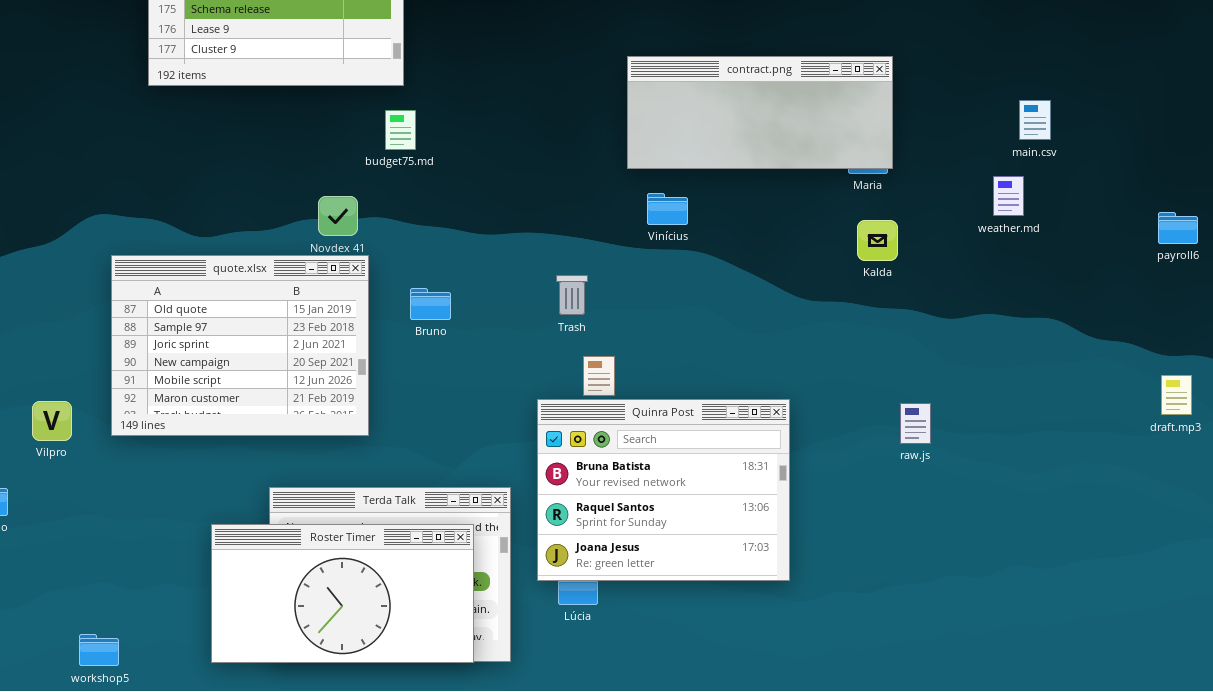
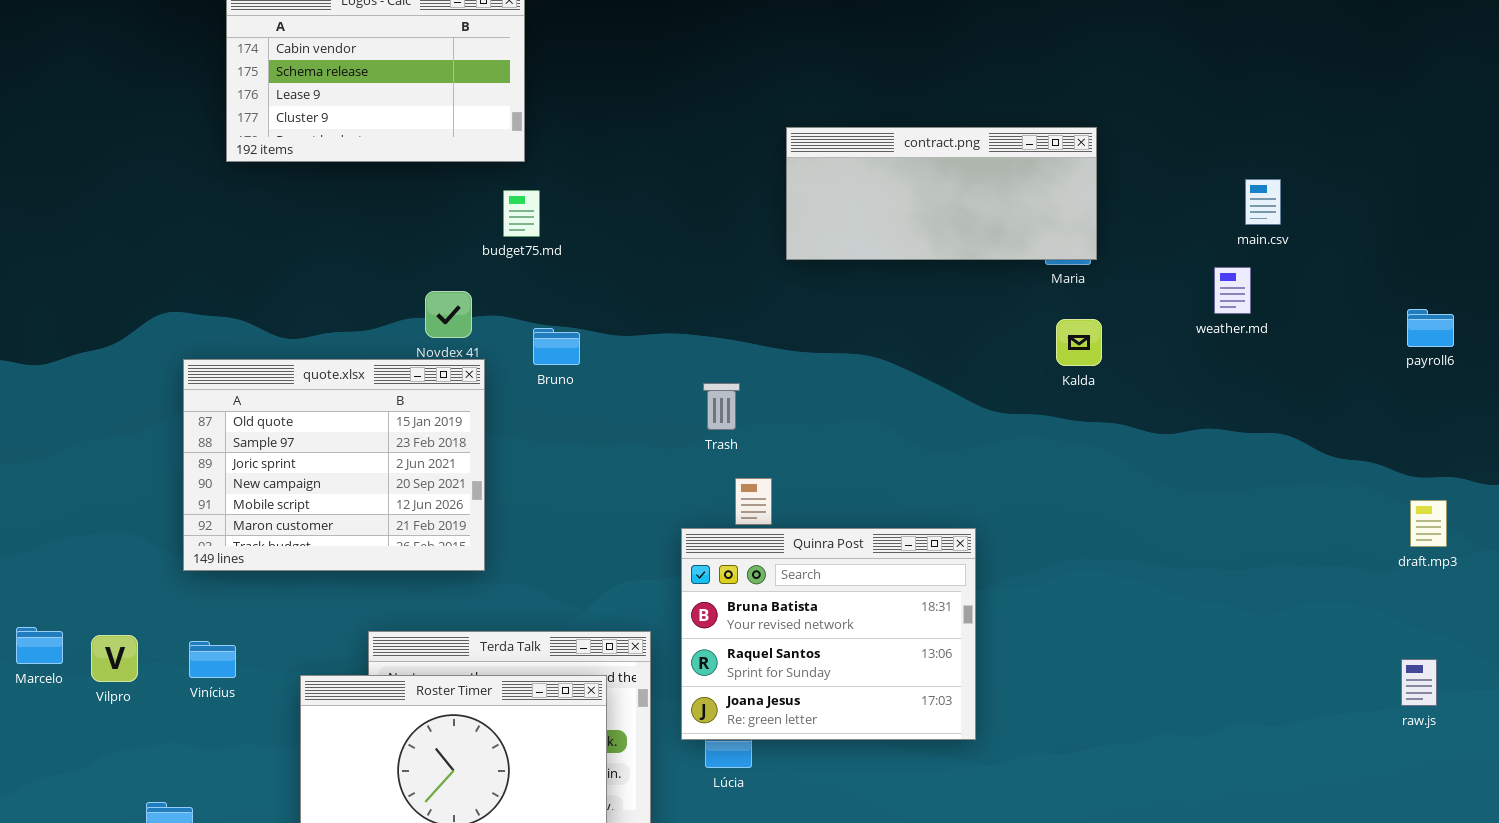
Vinícius: [647,193,688,225] -> [189,641,236,678], moved
Bruno: [410,288,451,320] -> [533,328,580,365], moved
Vilpro: [32,401,72,441] -> [91,635,138,682], moved
raw.js: [900,403,931,444] -> [1401,659,1437,706], moved

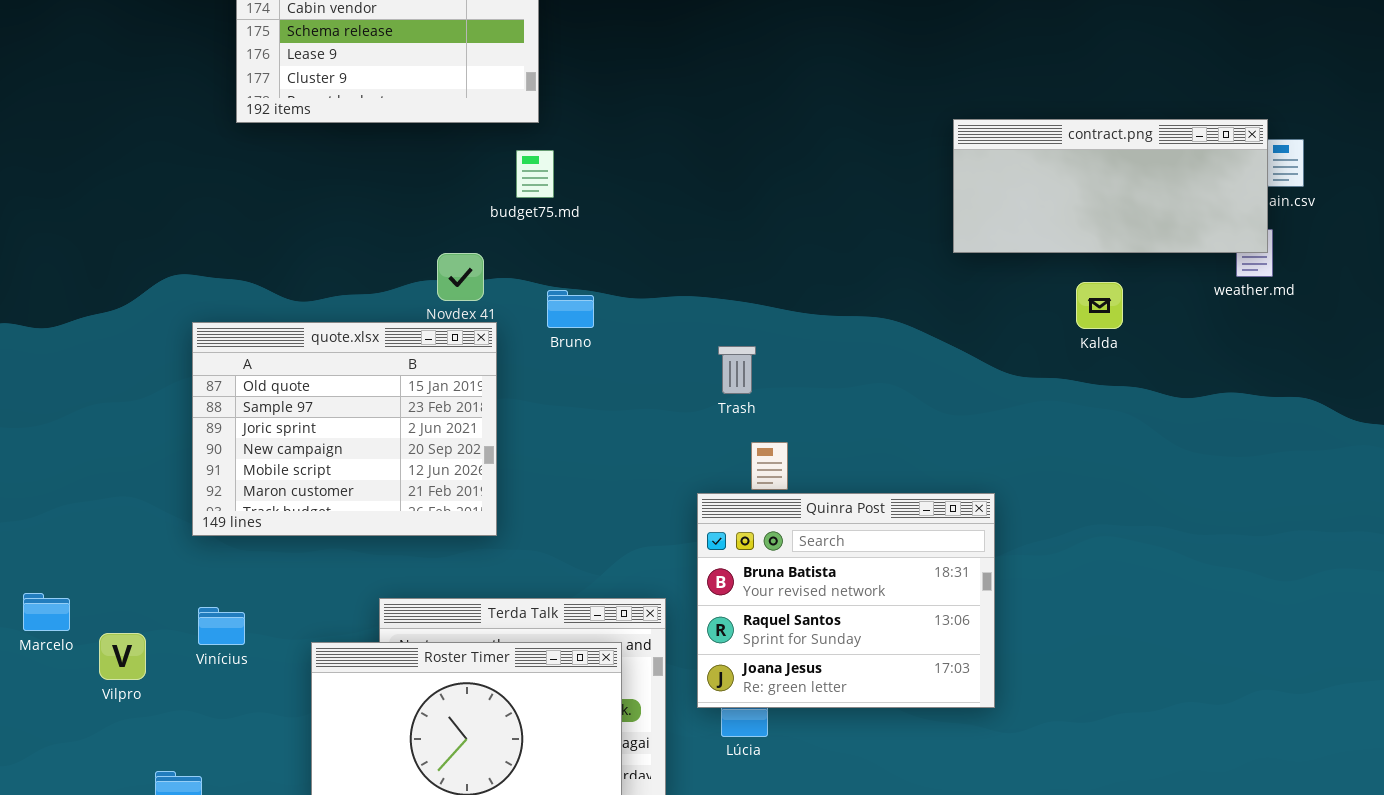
contract.png: [786,127,1097,260] -> [953,119,1268,253], moved
Vilpro: [91,635,138,682] -> [99,633,146,680], moved

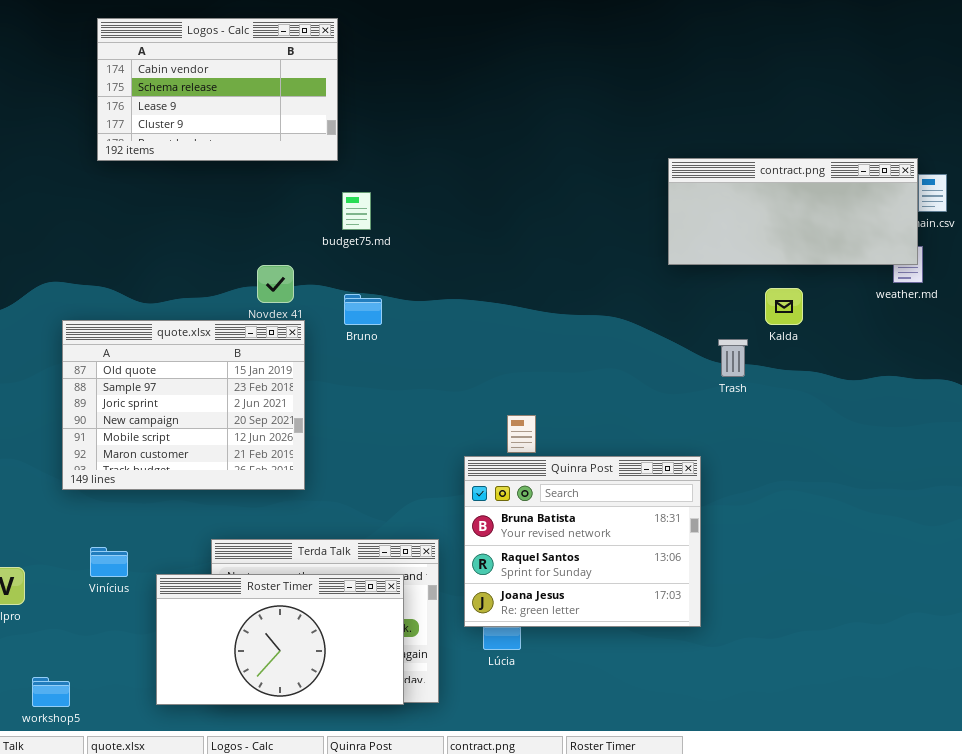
budget75.md: [516,150,554,198] -> [342,192,371,230], moved
Trash: [718,346,756,394] -> [718,339,748,377], moved
Vinícius: [198,607,245,645] -> [90,547,128,577], moved

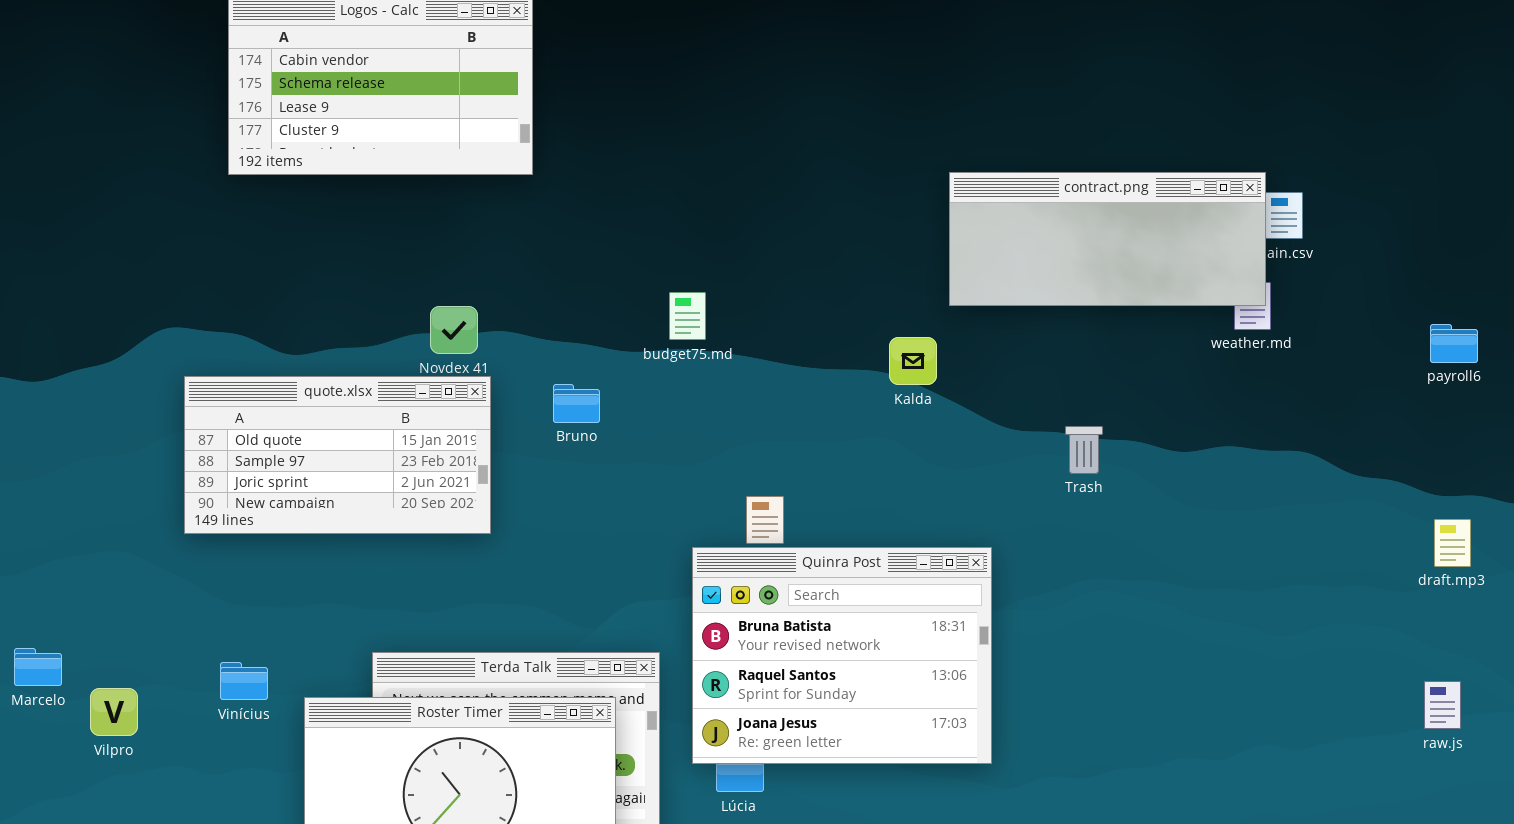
budget75.md: [342,192,371,230] -> [669,292,706,340], moved
Kalda: [765,288,803,325] -> [889,337,937,385], moved
Bruno: [344,294,382,325] -> [553,384,600,423], moved
quote.xlsx: [62,320,305,490] -> [184,376,491,534], resized
Trash: [718,339,748,377] -> [1065,426,1103,474], moved

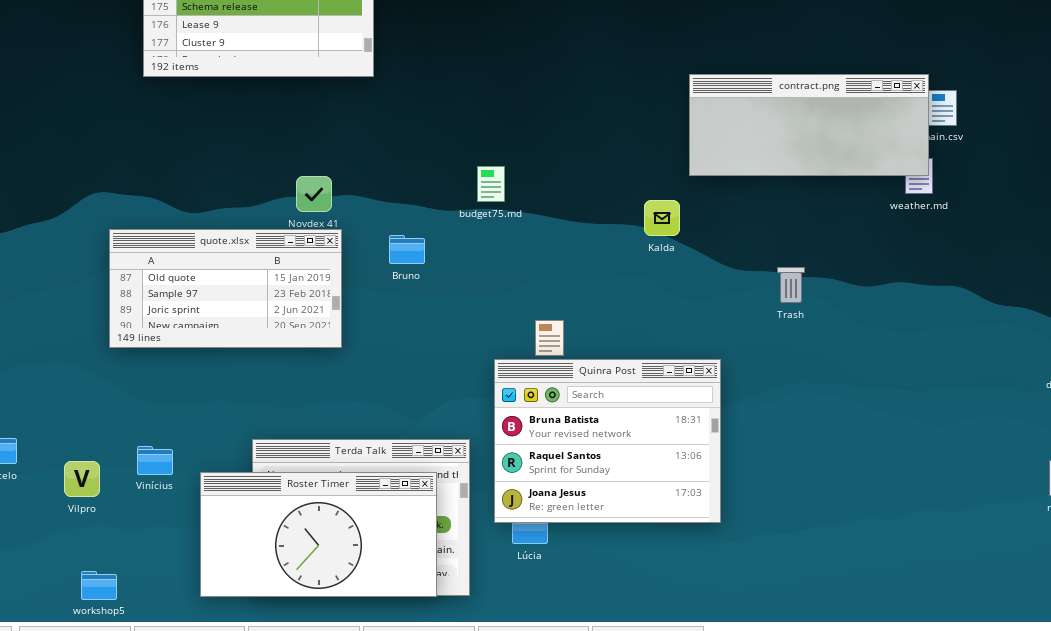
Vilpro: [90,688,138,736] -> [64,461,100,497], moved

